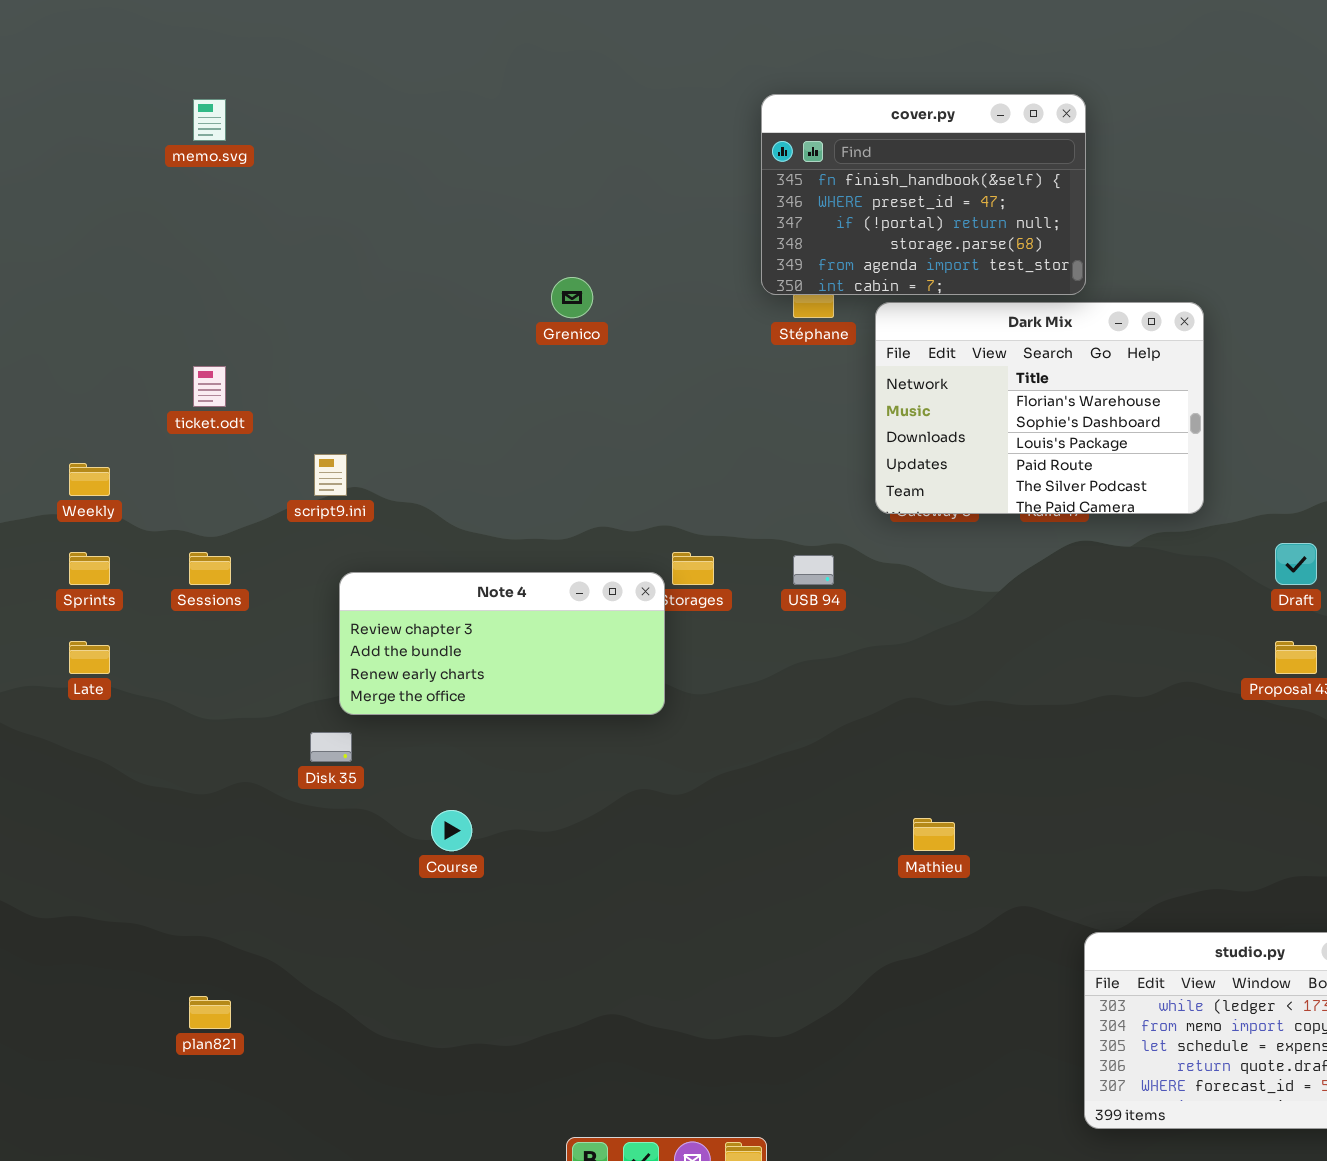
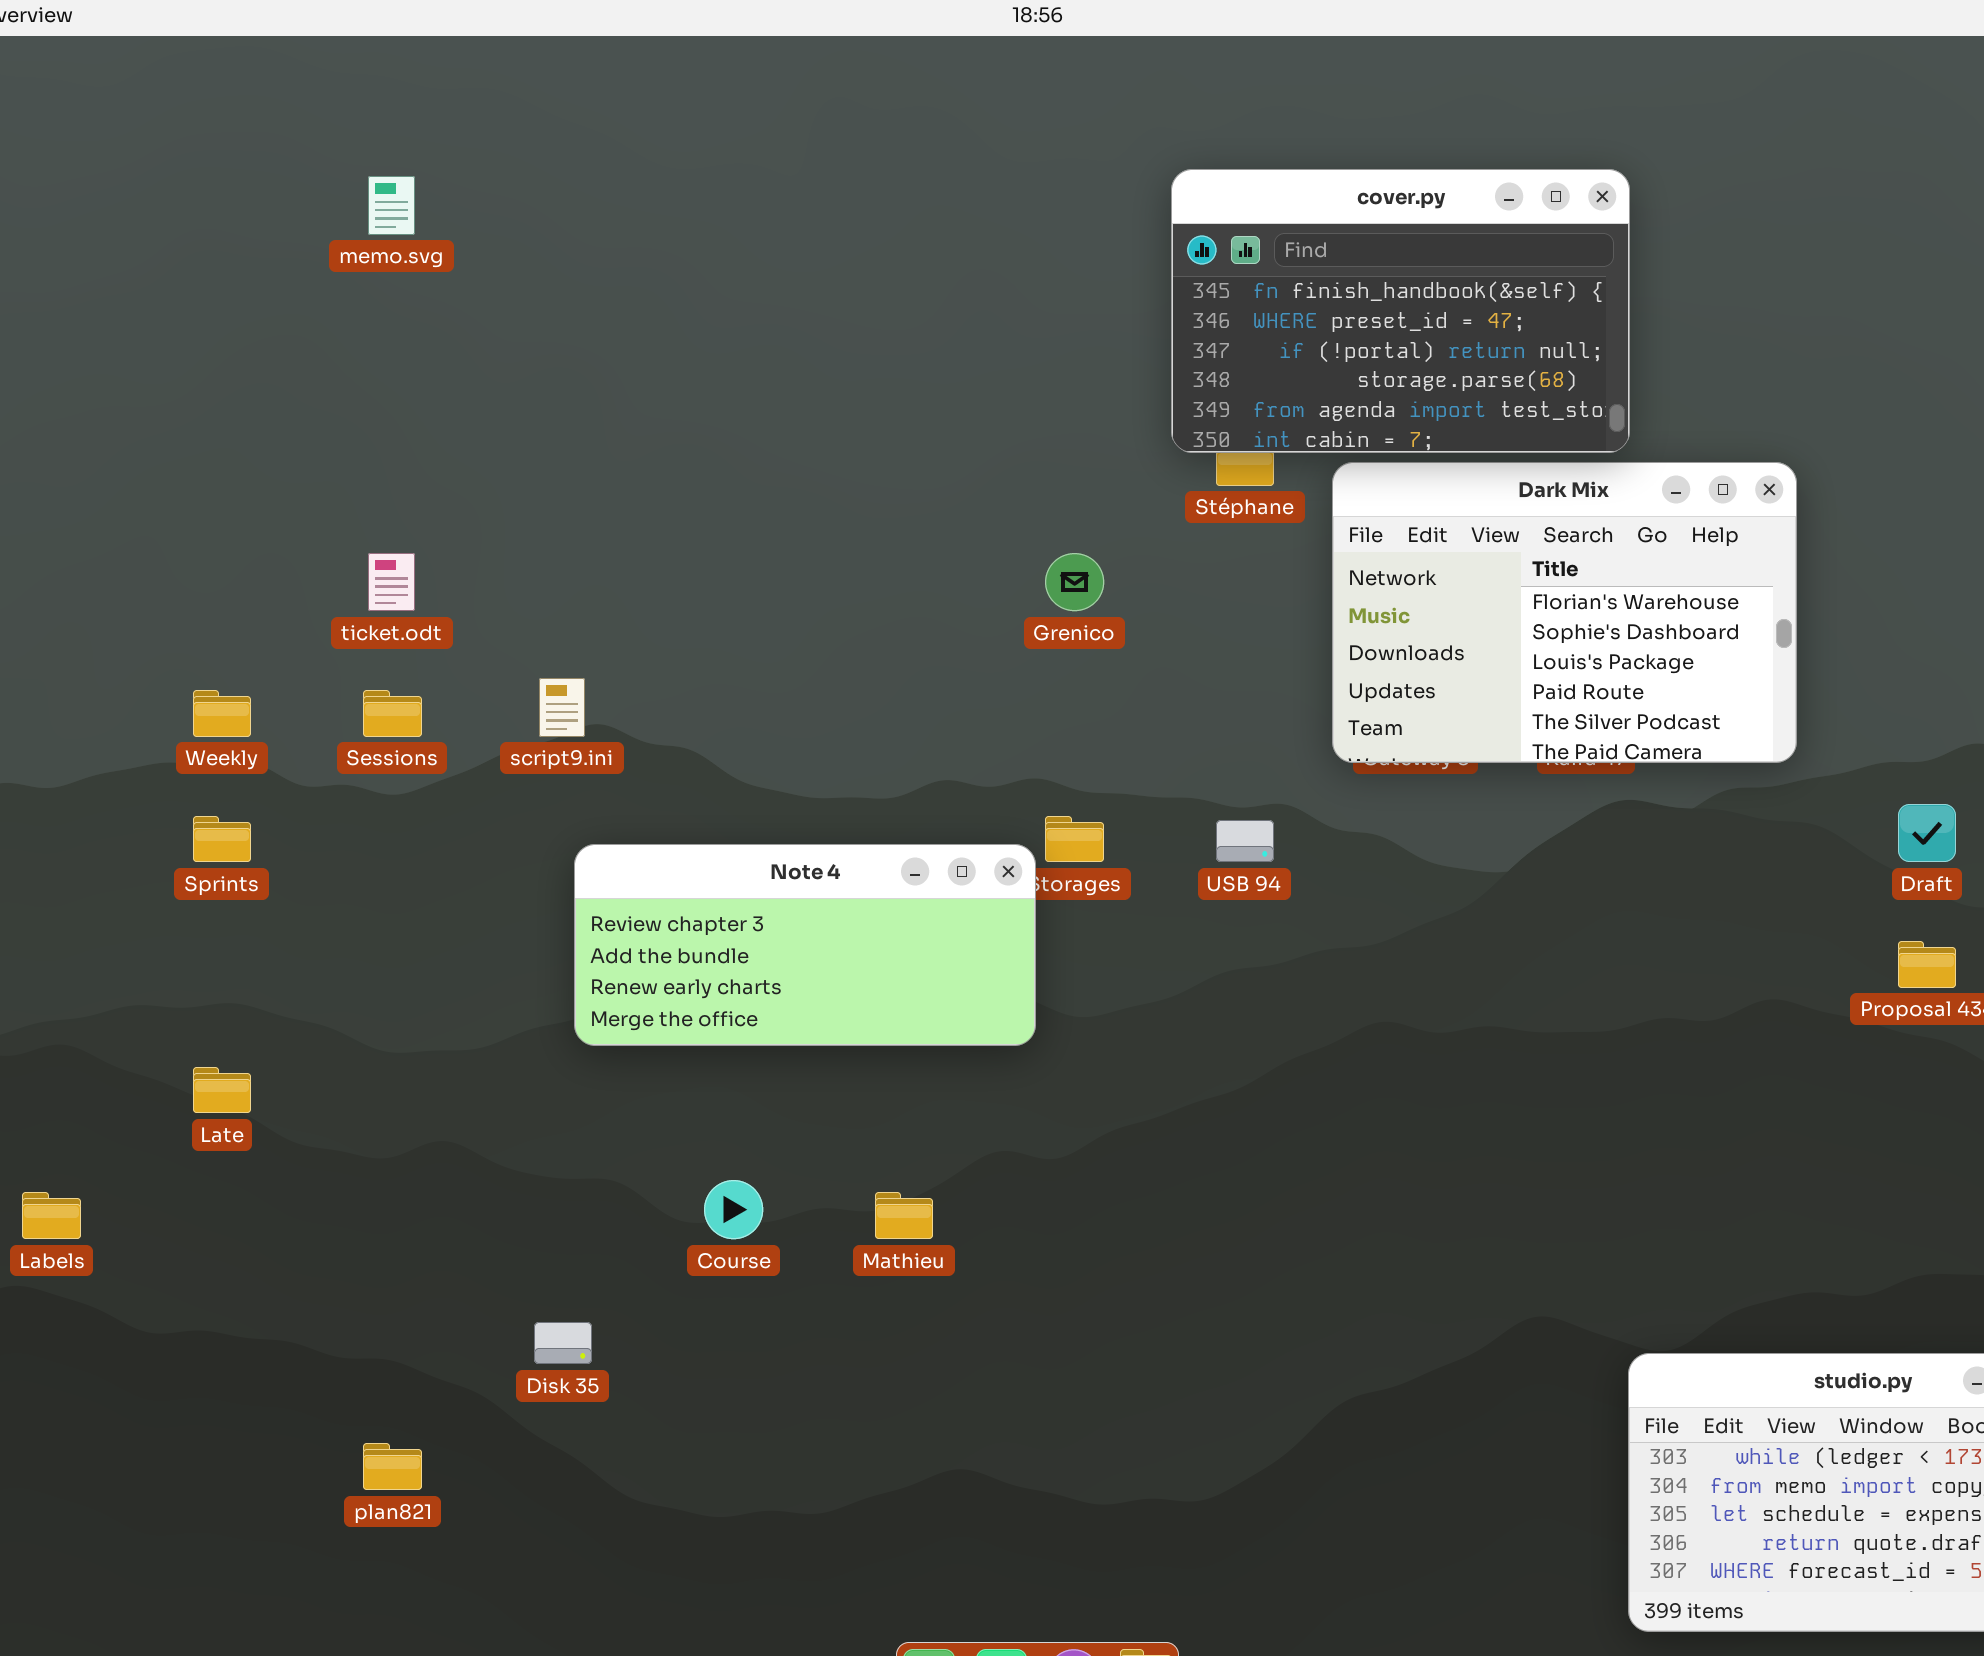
Grenico: [551,277,593,318] -> [1045,553,1104,611], moved
Sessions: [189,552,231,585] -> [363,690,422,737], moved
Late: [69,641,110,674] -> [193,1067,251,1113], moved
Disk 35: [310,732,352,762] -> [534,1322,592,1364], moved
Mathieu: [913,818,955,851] -> [875,1192,933,1239], moved

